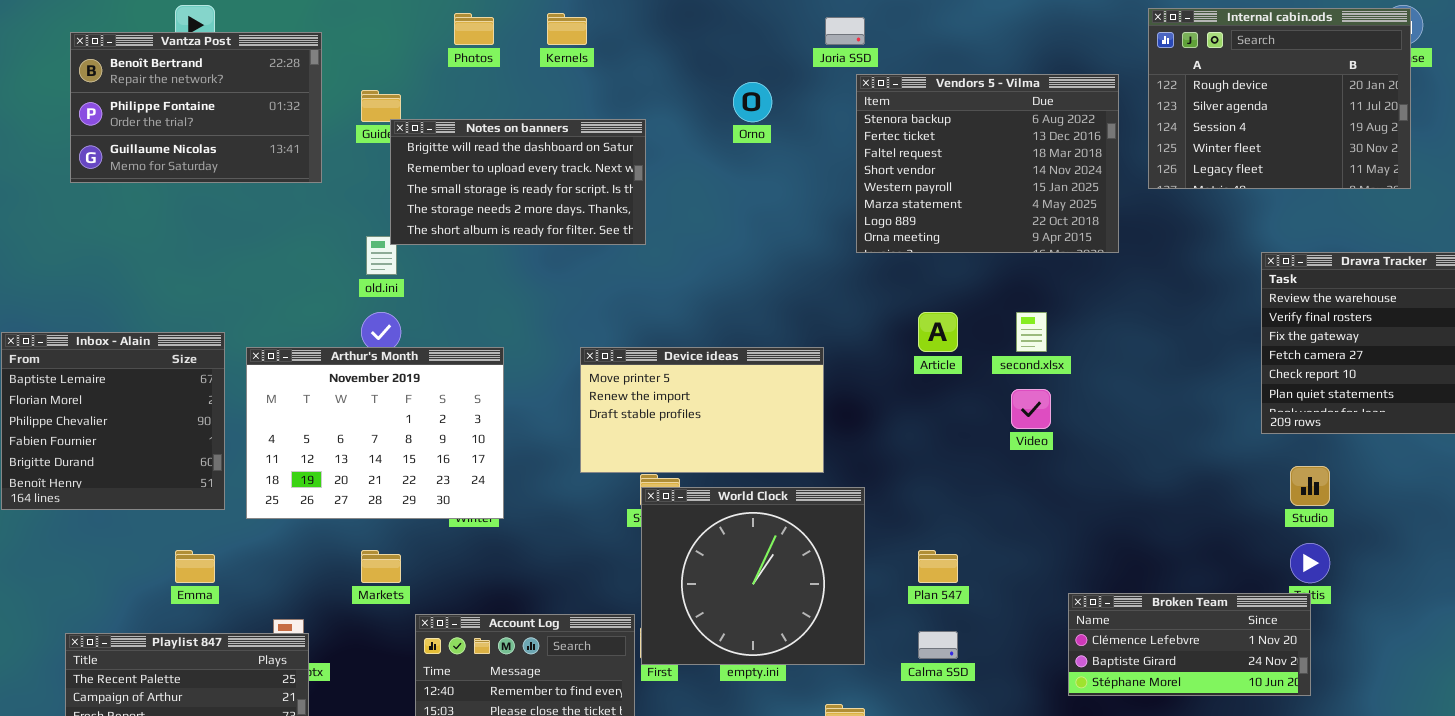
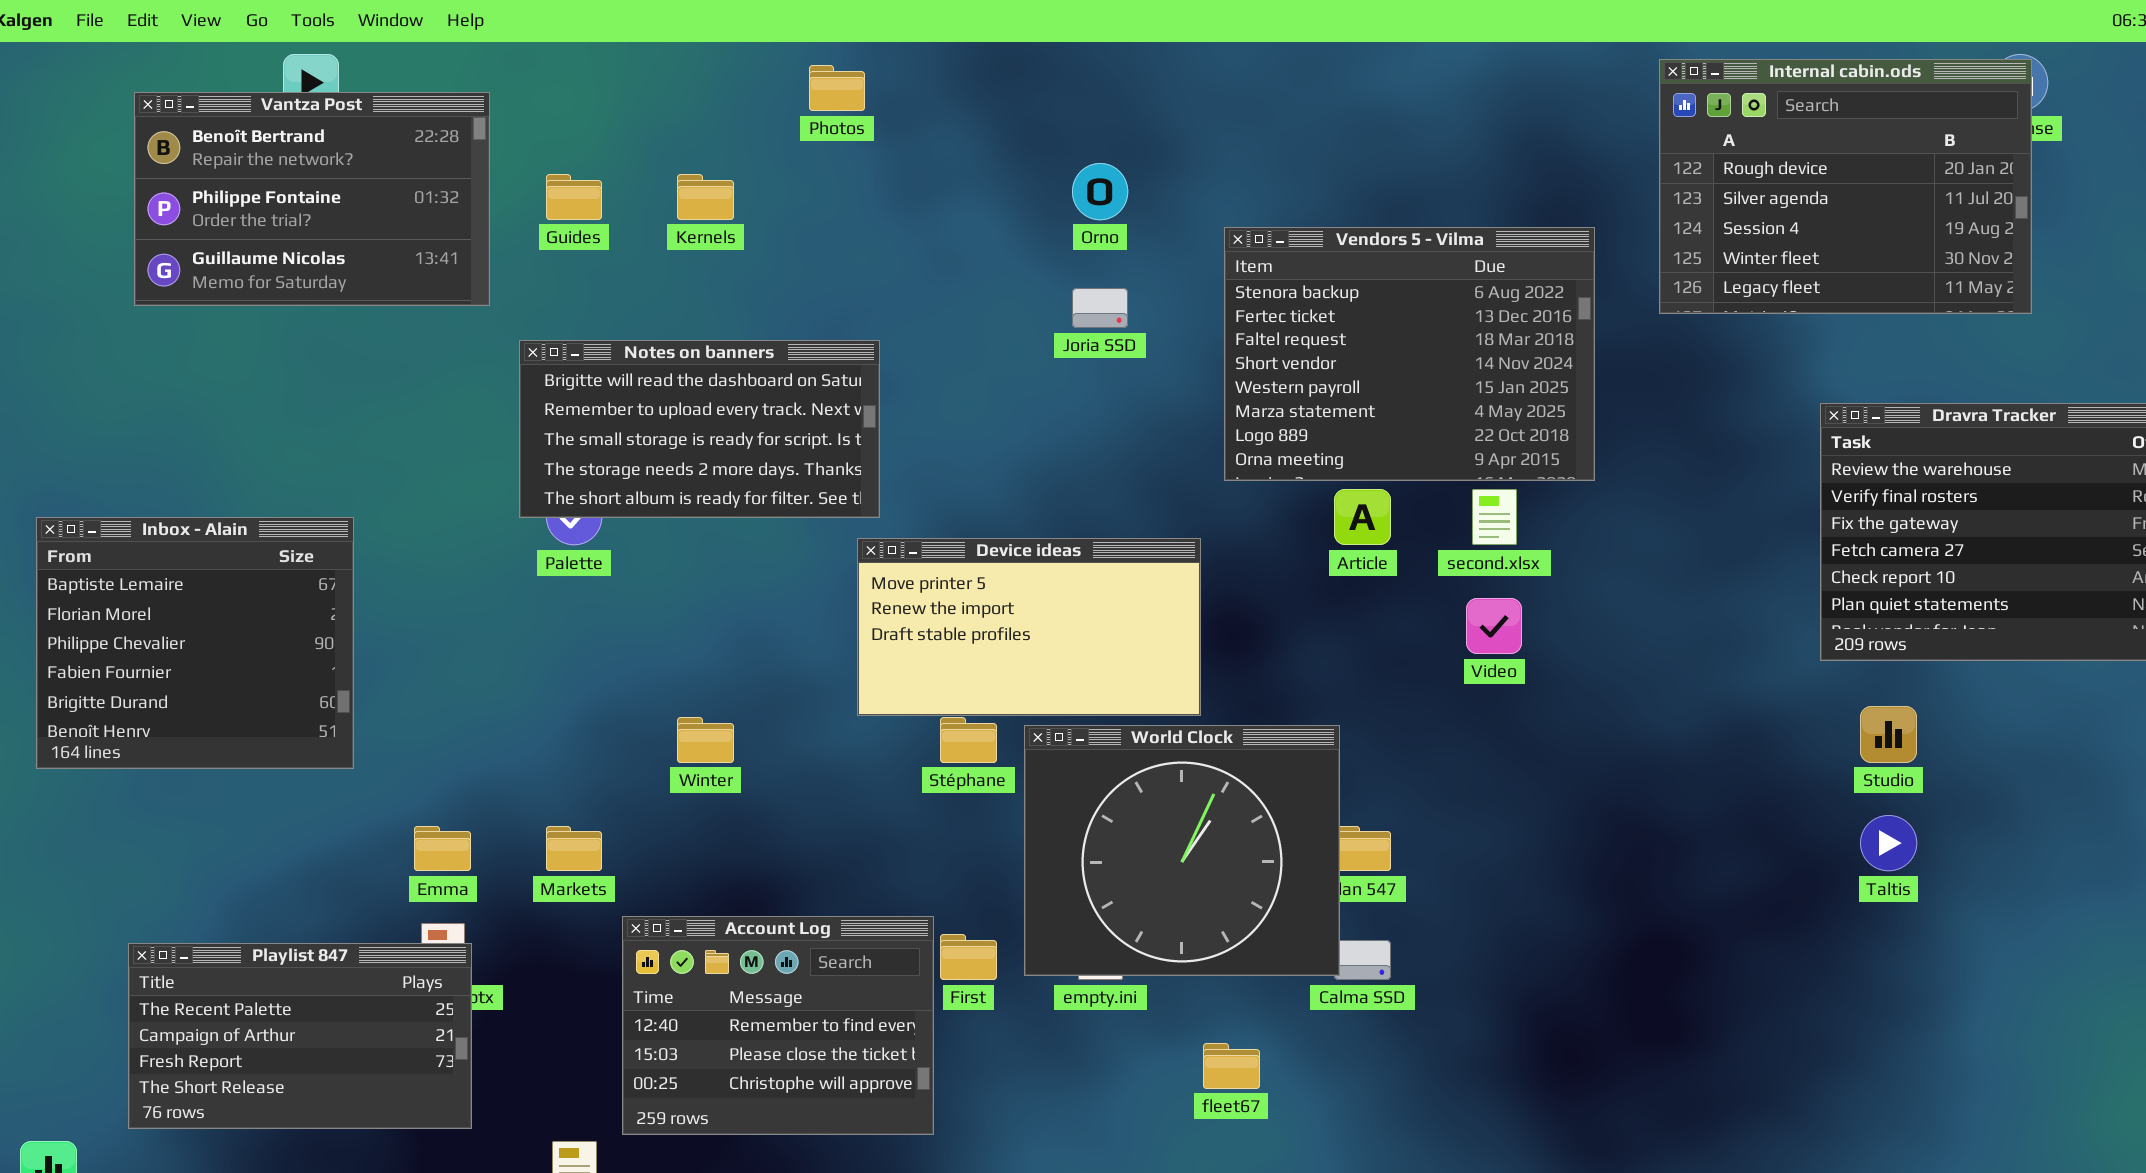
Photos: [454,13,494,45] -> [809,65,865,111], moved
Kernels: [547,13,587,45] -> [677,174,734,220], moved
Joria SSD: [825,17,865,45] -> [1072,288,1128,328], moved
Vendors 5 - Vilma: [856,74,1119,253] -> [1224,227,1595,481], moved
Notes on banners: [390,119,646,245] -> [519,340,880,518], moved
Arthur's Month: [246,347,504,519] -> none, closed
World Clock: [641,487,865,665] -> [1024,725,1340,976], moved
Emma: [175,550,215,583] -> [414,826,471,871], moved
Broken Team: [1068,593,1311,696] -> none, closed

